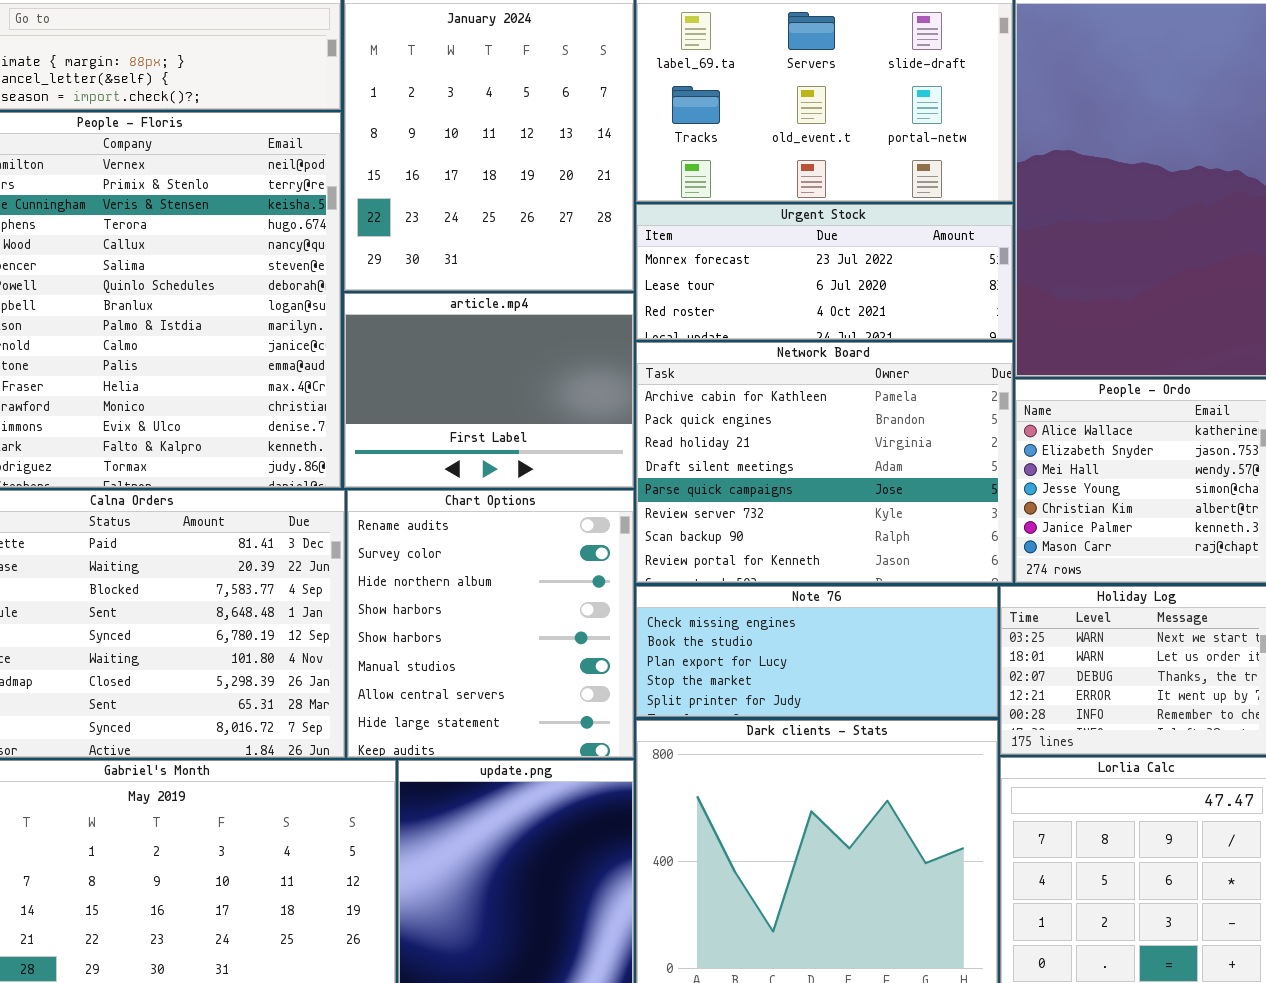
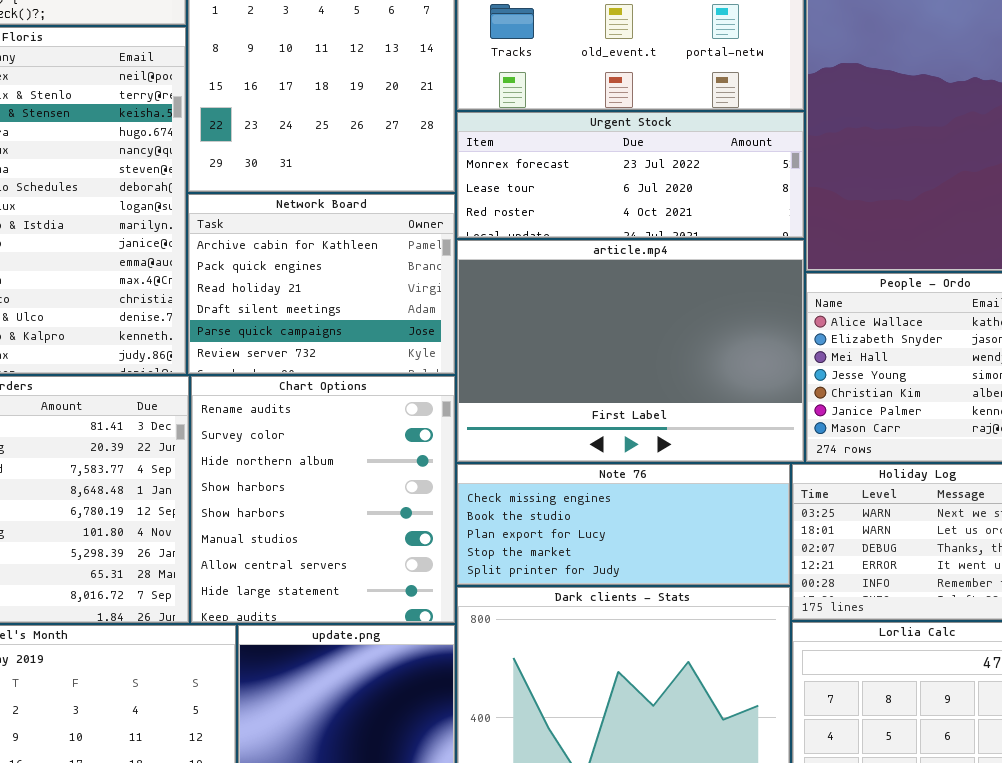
article.mp4: [344,293,634,488] -> [457,240,804,462], moved, resized
Network Board: [636,342,1013,583] -> [188,194,455,374], moved, resized

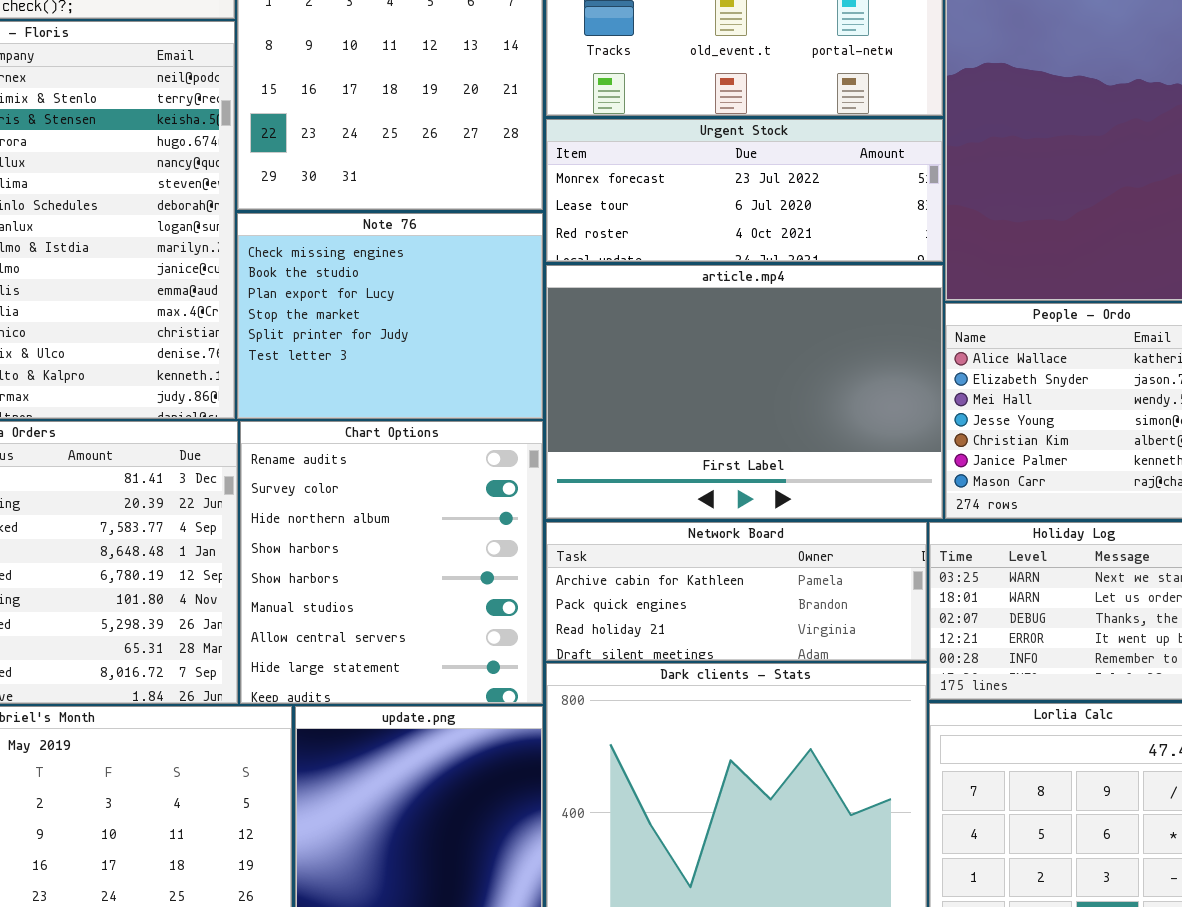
Network Board: [188,194,455,374] -> [546,522,927,661], moved, resized
Note 76: [457,464,790,585] -> [237,213,543,419], moved, resized

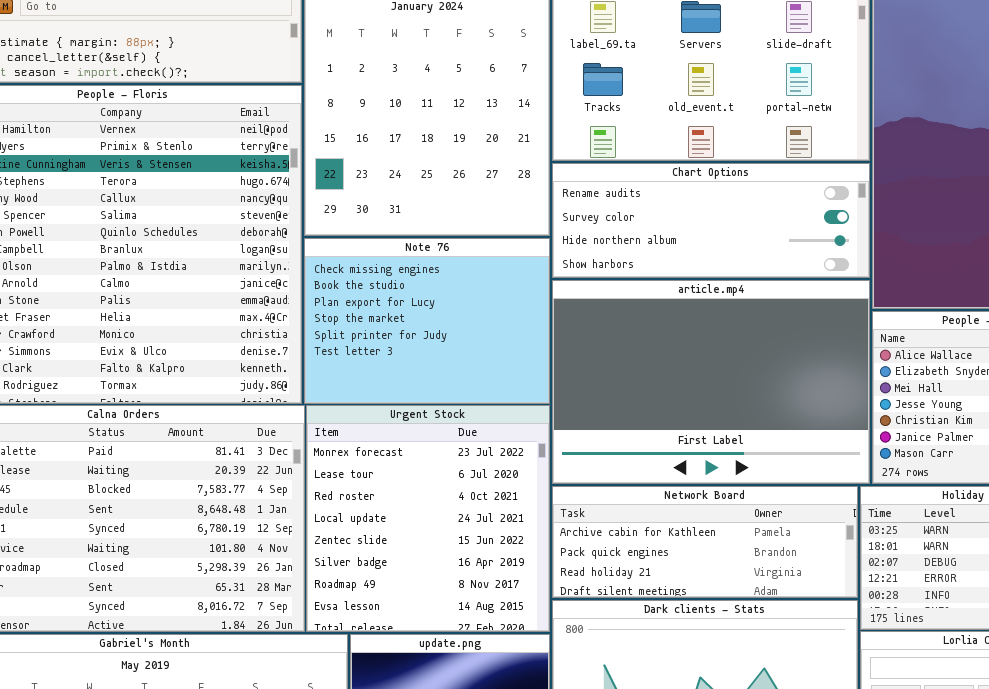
Urgent Stock: [546,119,943,262] -> [306,405,550,632], moved, resized
Chart Options: [240,421,543,704] -> [552,163,870,278], moved, resized

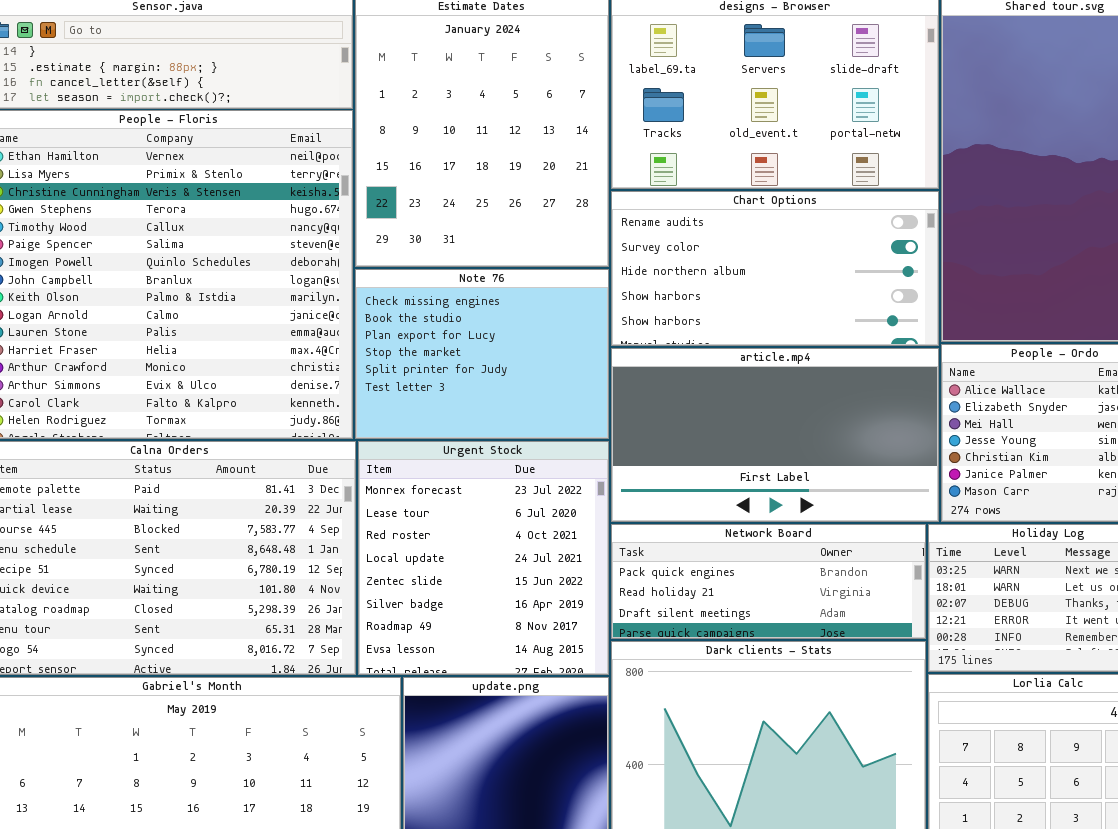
Chart Options: [552,163,870,278] -> [611,191,939,346], resized
article.mp4: [552,280,870,484] -> [611,348,939,522], resized
Network Board: [552,486,858,598] -> [611,524,926,639], scrolled down 1 row

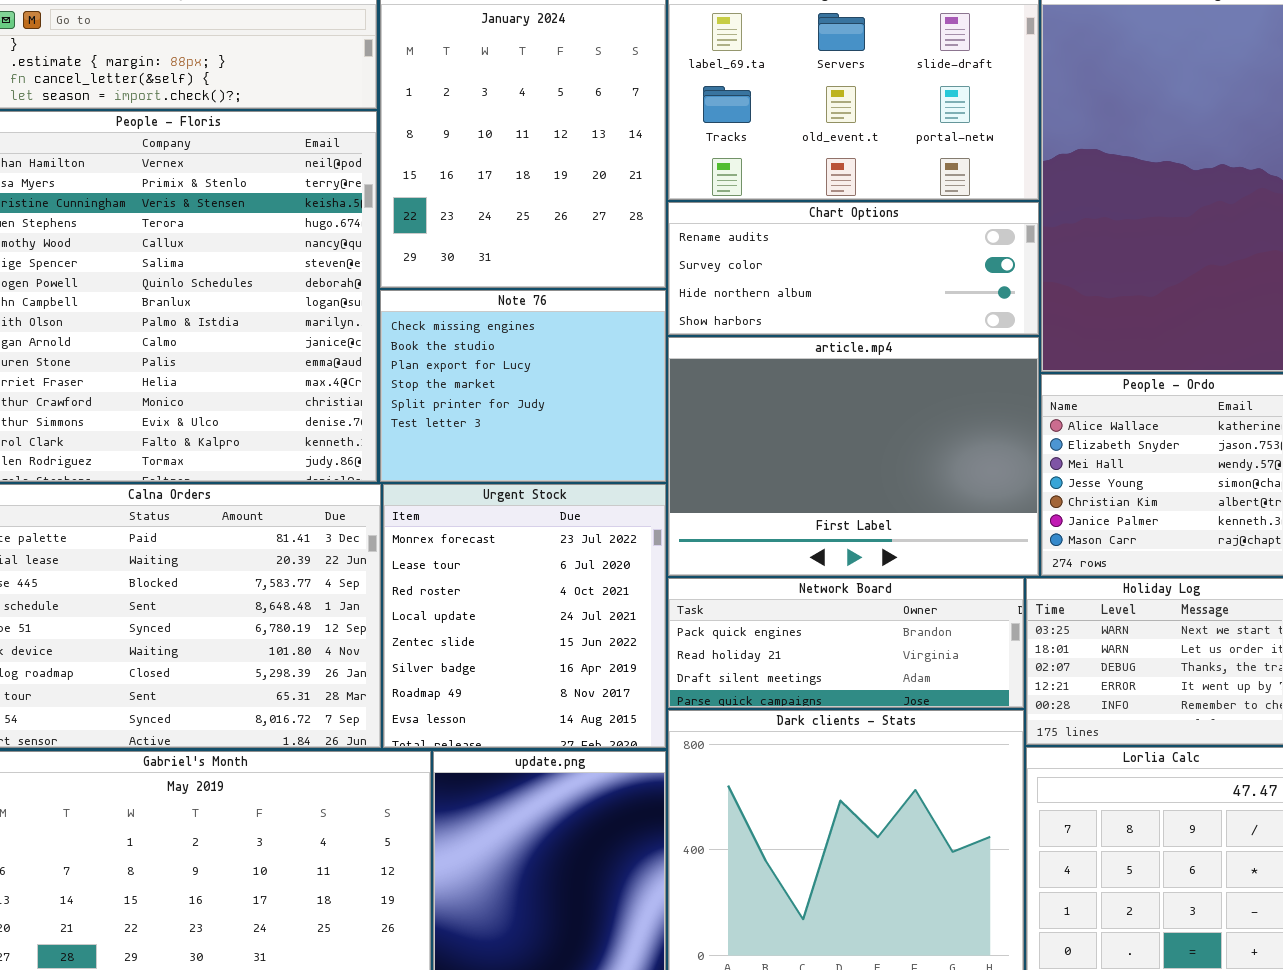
Chart Options: [611,191,939,346] -> [668,202,1039,335], resized
article.mp4: [611,348,939,522] -> [668,337,1039,576], resized

